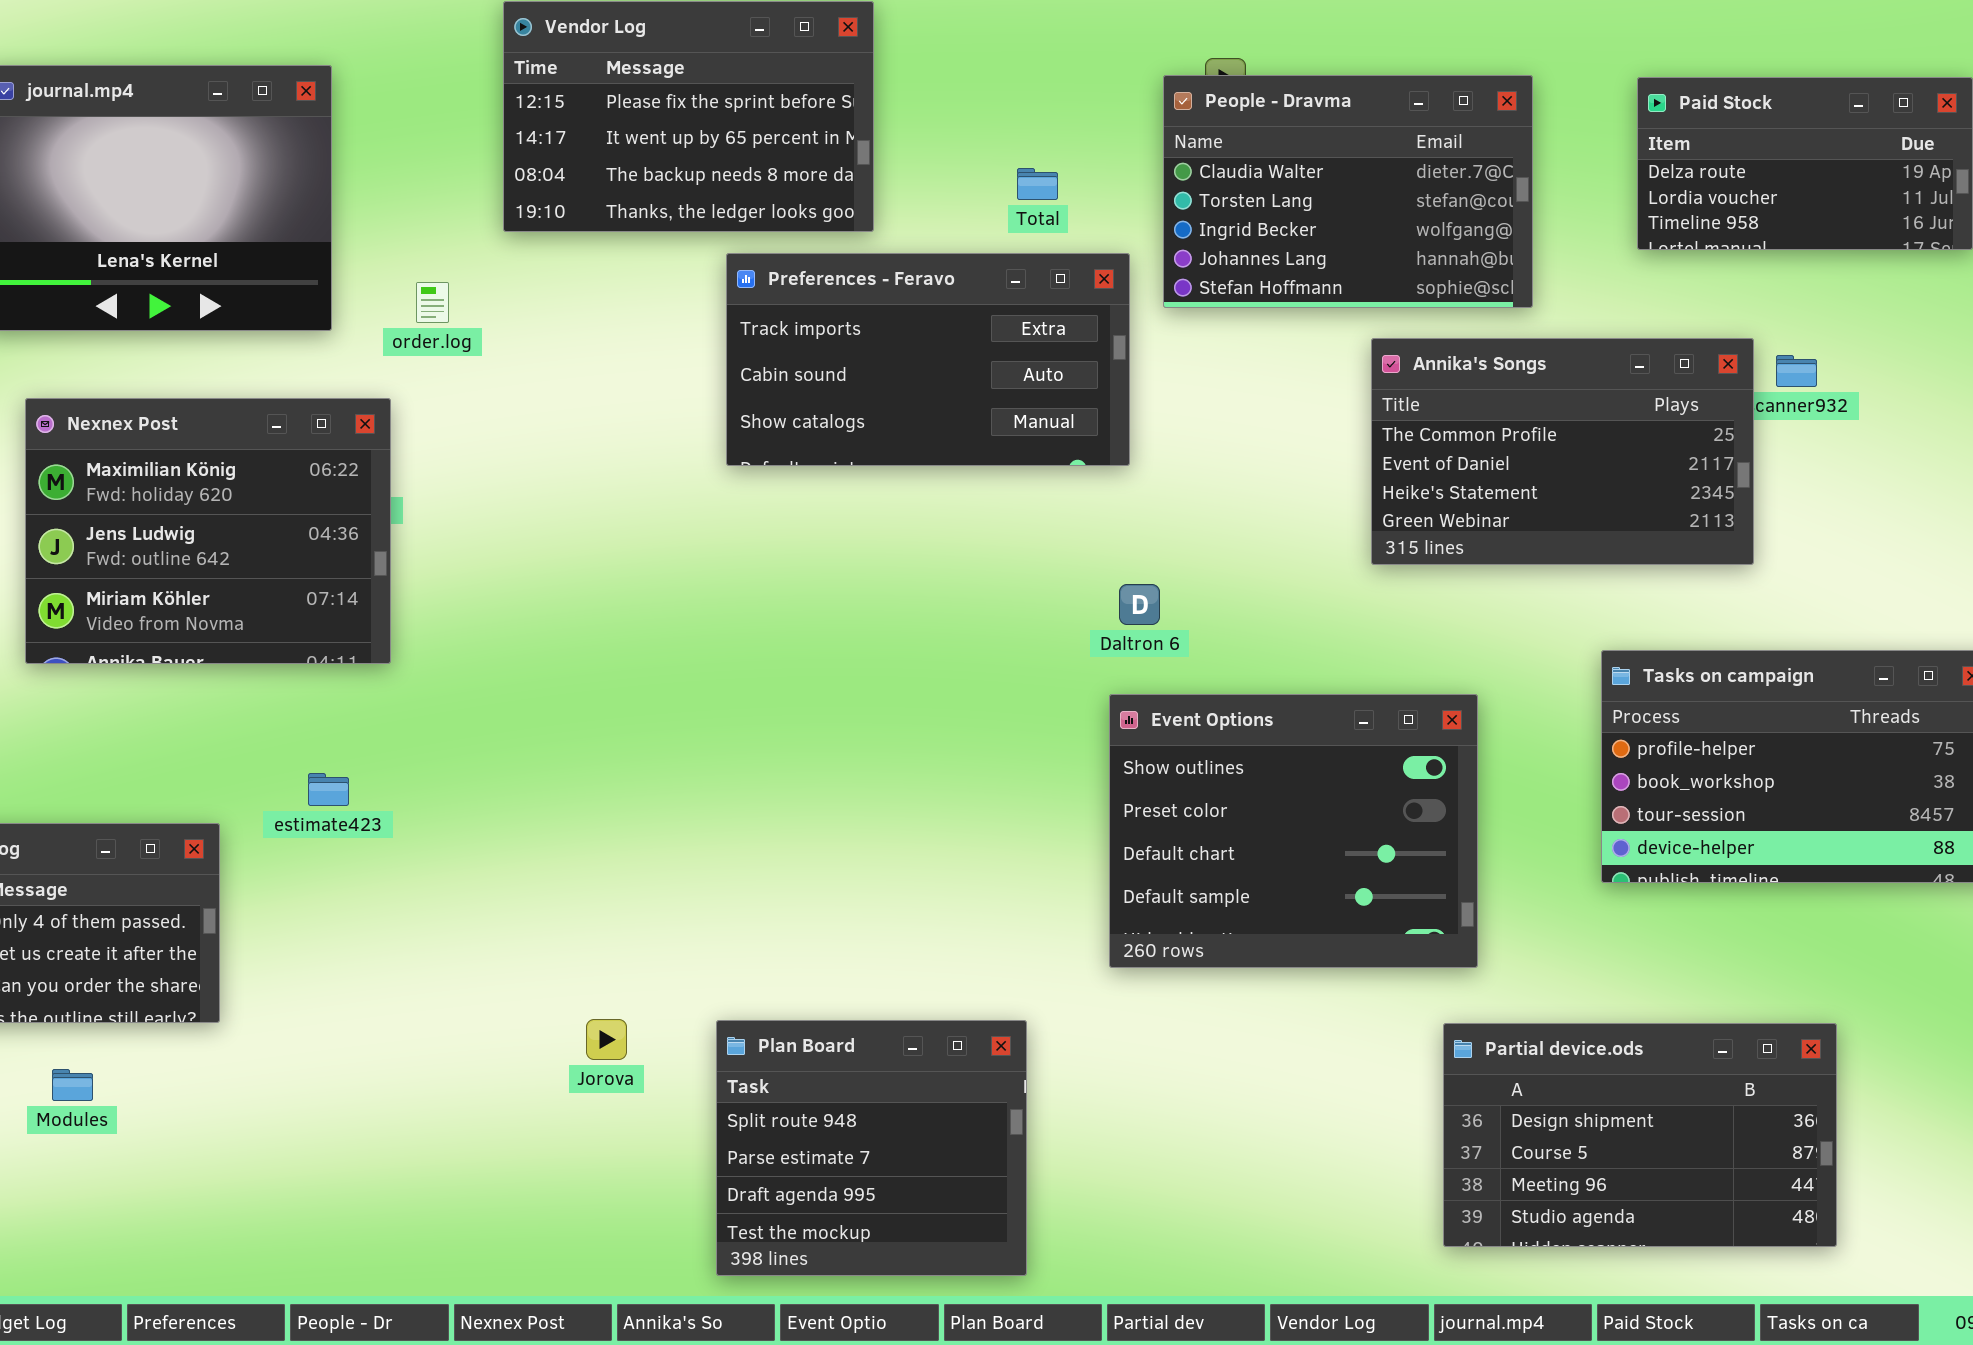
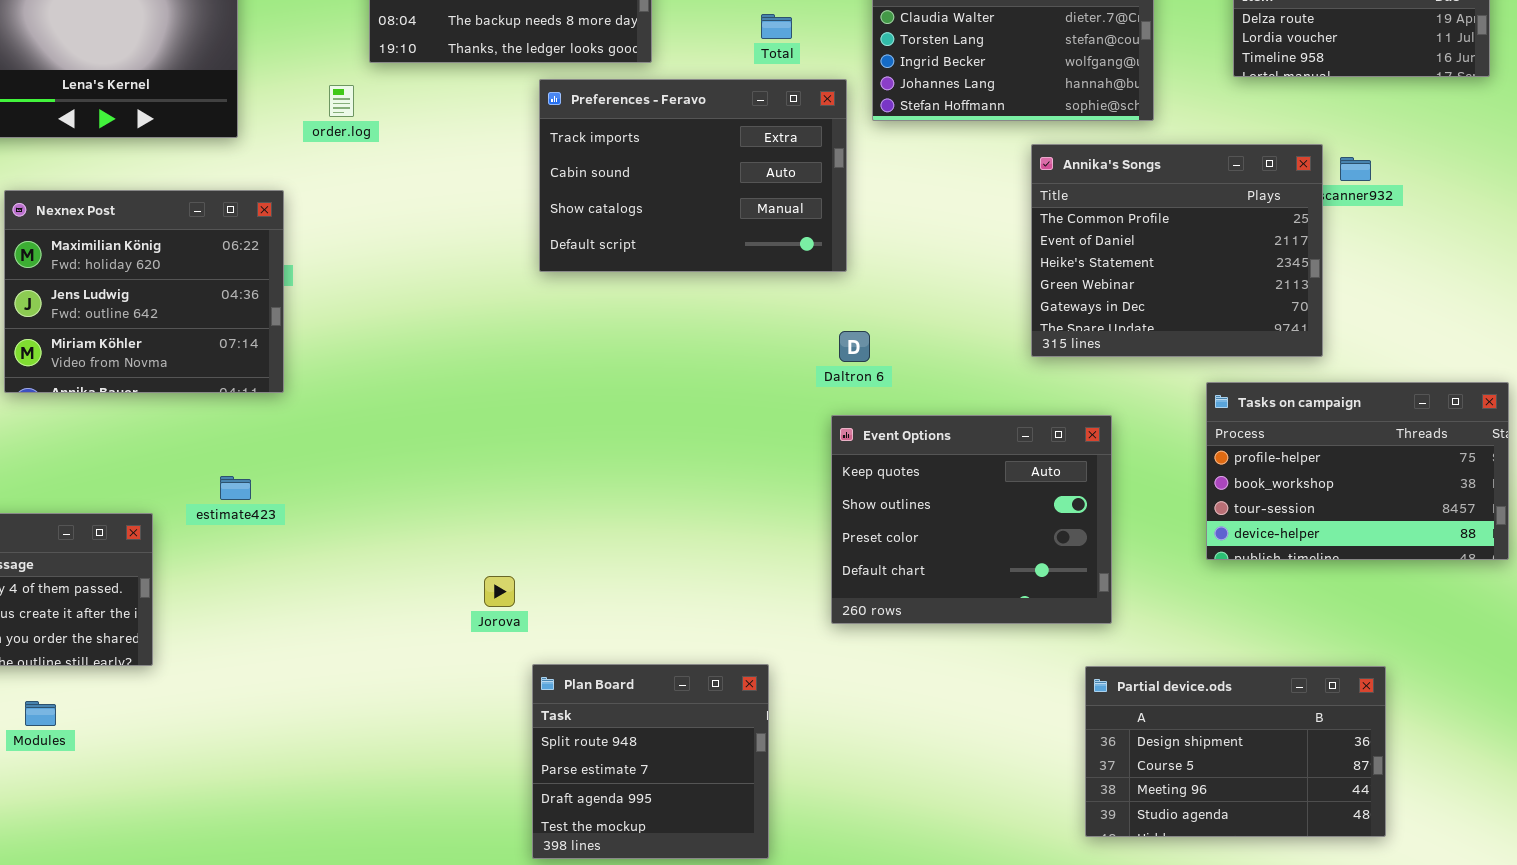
Preferences - Feravo: [726,253,1130,466] -> [539,79,847,272], resized
order.log: [416,282,449,323] -> [329,85,354,117], moved
Annika's Songs: [1371,338,1754,565] -> [1031,144,1323,357], resized
Event Options: [1109,694,1478,968] -> [831,415,1112,624], scrolled up 1 row
Jorova: [586,1019,627,1060] -> [484,576,515,607], moved

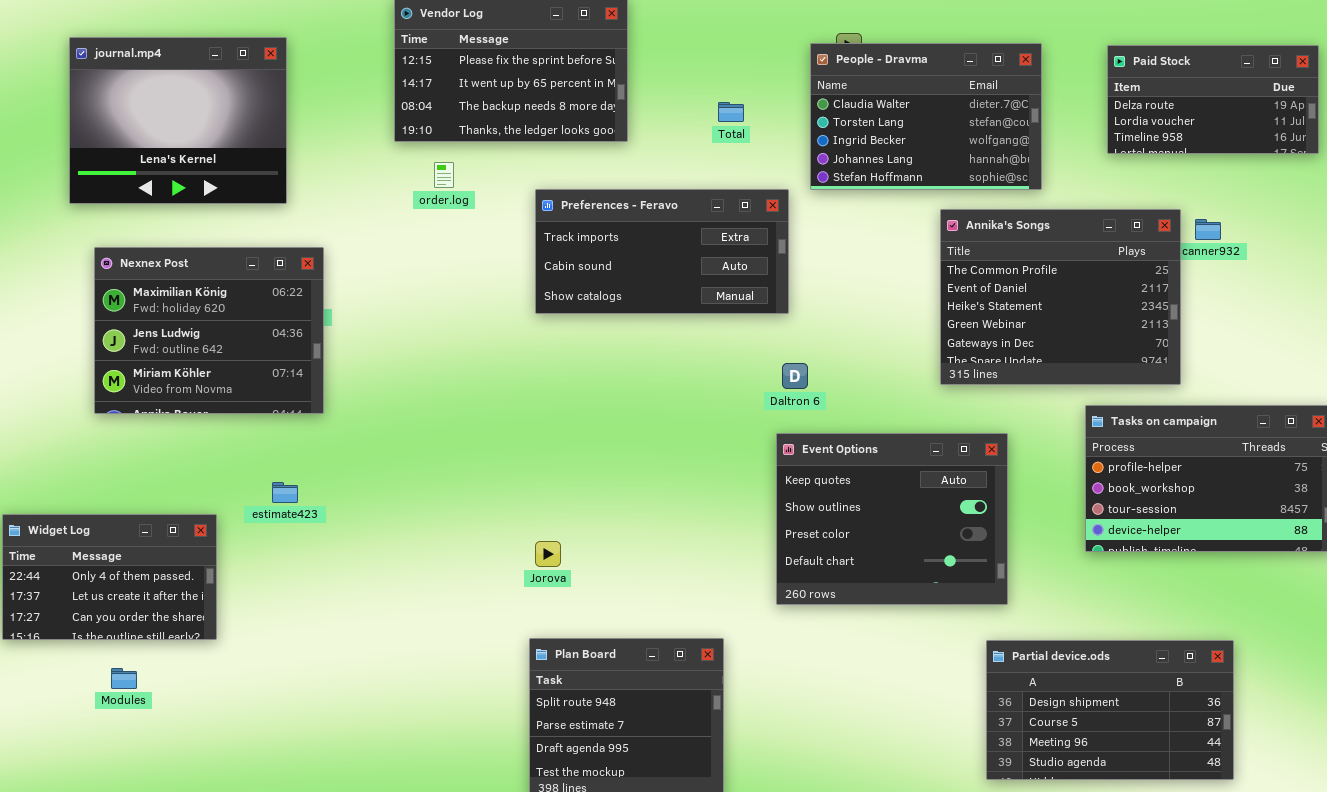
Preferences - Feravo: [539,79,847,272] -> [535,189,789,314], resized
order.log: [329,85,354,117] -> [434,162,454,188], moved
Jorova: [484,576,515,607] -> [535,541,561,567], moved

